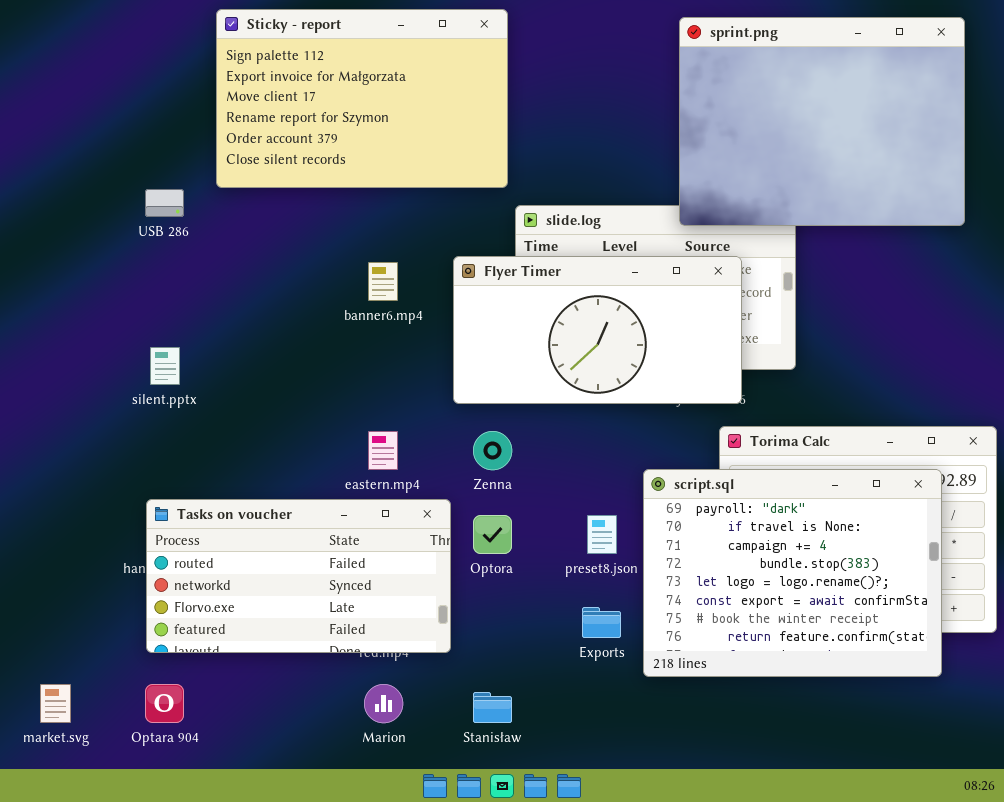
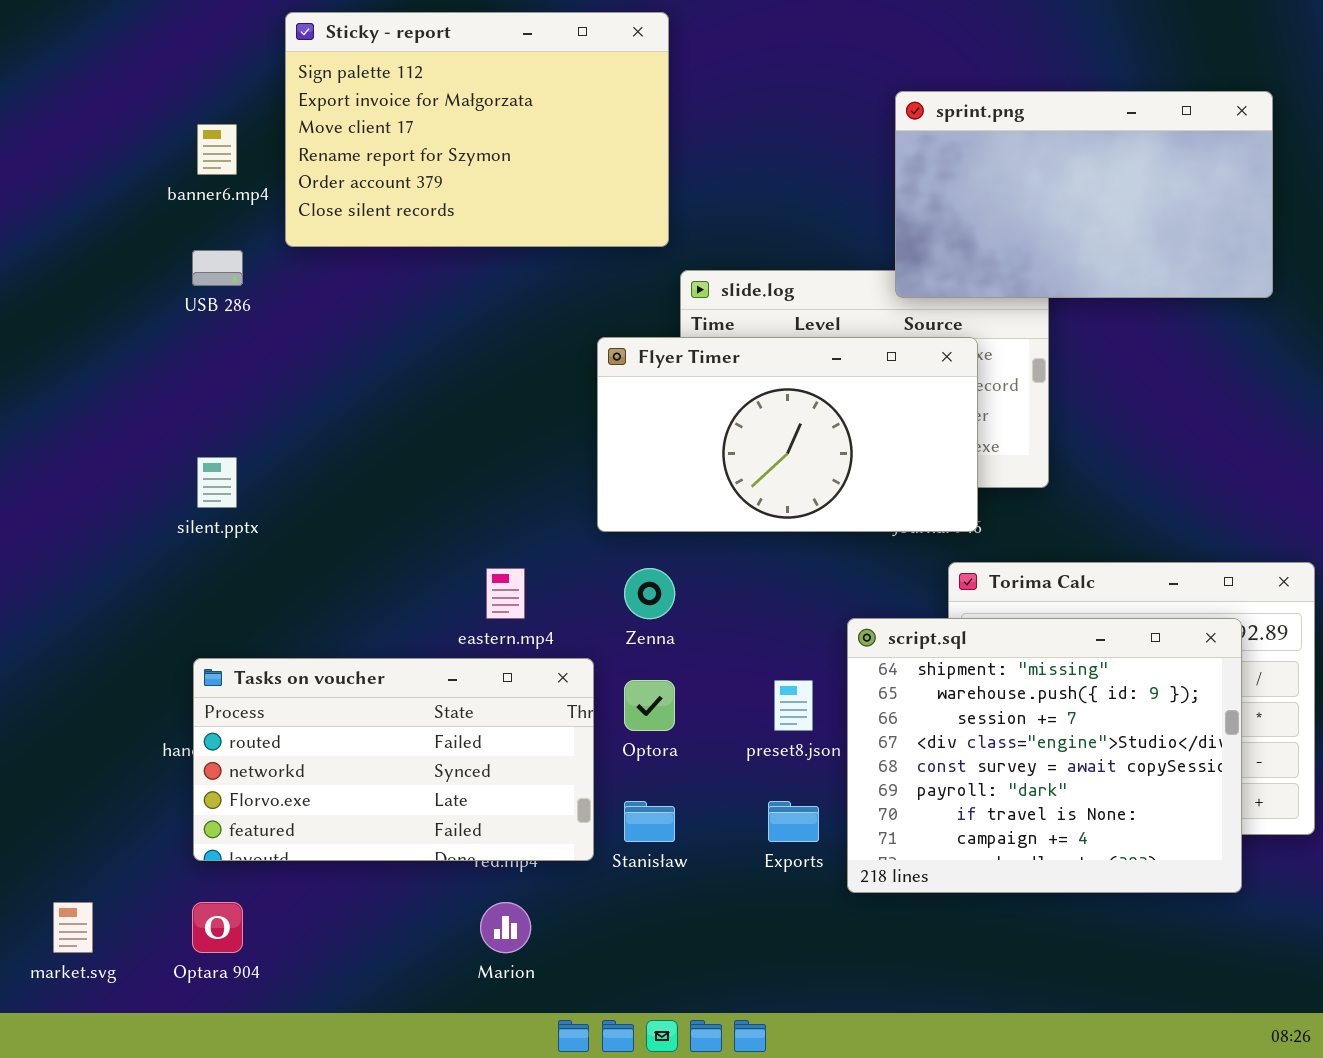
sprint.png: [679,17,965,226] -> [895,91,1273,298], resized
banner6.mp4: [368,262,398,301] -> [197,124,237,175], moved
script.sql: [643,469,942,677] -> [847,618,1242,893], scrolled up 5 rows
Stanisław: [473,692,512,723] -> [624,801,675,842], moved

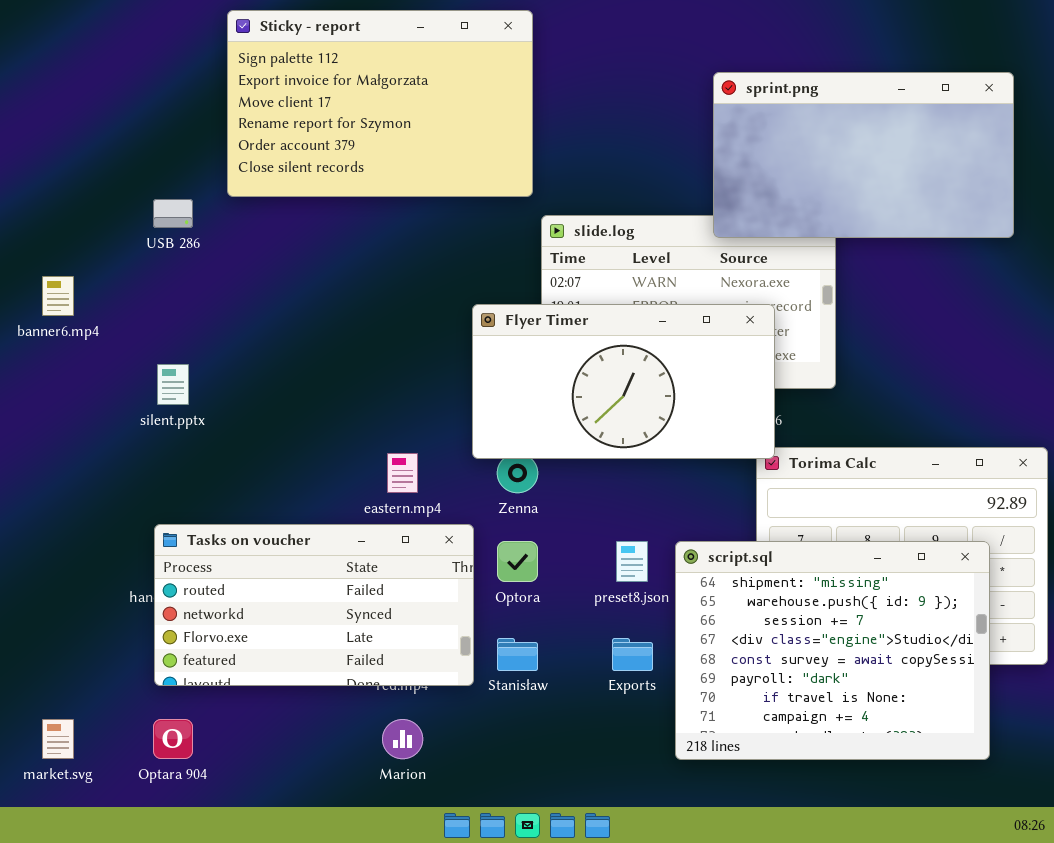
banner6.mp4: [197,124,237,175] -> [42,276,74,316], moved
Flyer Timer: [597,337,978,532] -> [472,304,775,459], moved
script.sql: [847,618,1242,893] -> [675,541,990,760], moved

